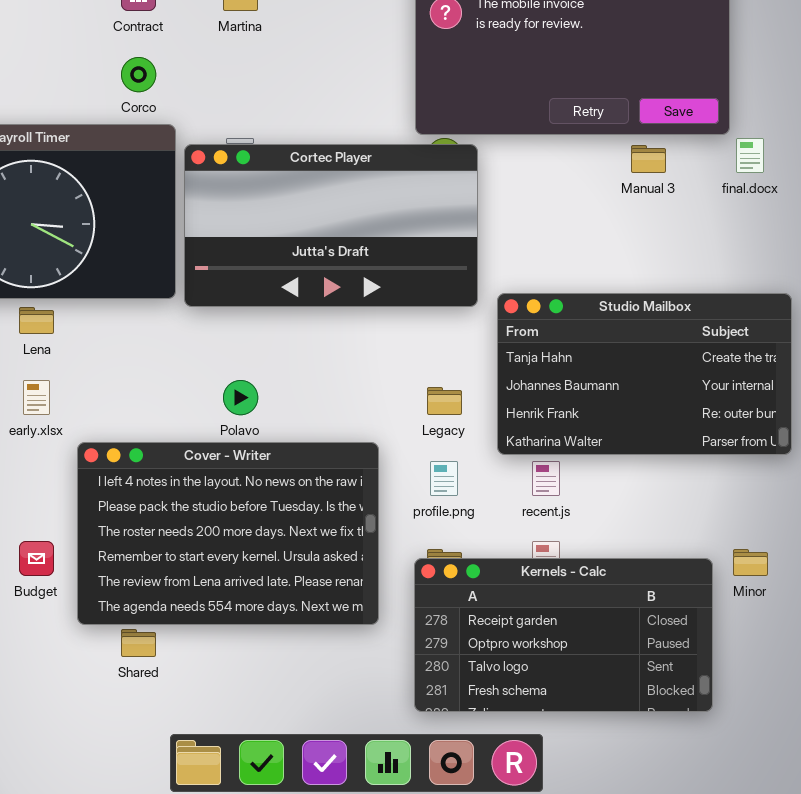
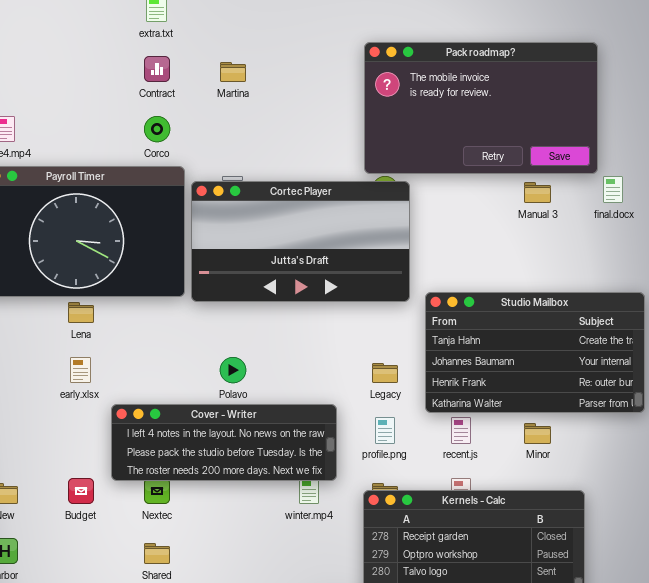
Cover - Writer: [77,442,379,625] -> [111,404,337,481], resized
Minor: [733,549,768,576] -> [524,423,551,444], moved

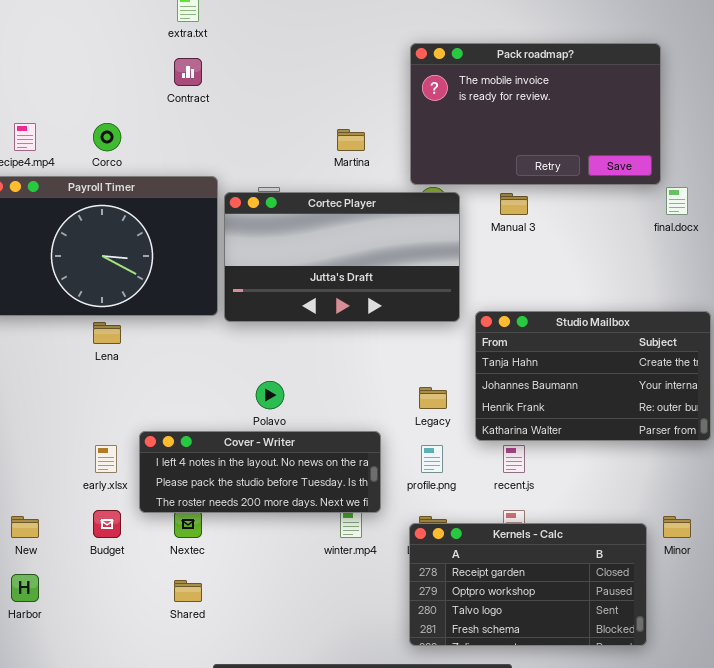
Martina: [220,62,246,82] -> [337,129,365,151], moved
Corco: [144,116,170,142] -> [93,123,121,151], moved
Manual 3: [524,182,551,203] -> [500,193,528,215], moved
early.xlsx: [70,357,91,383] -> [95,445,117,473], moved
Minor: [524,423,551,444] -> [663,516,691,538], moved

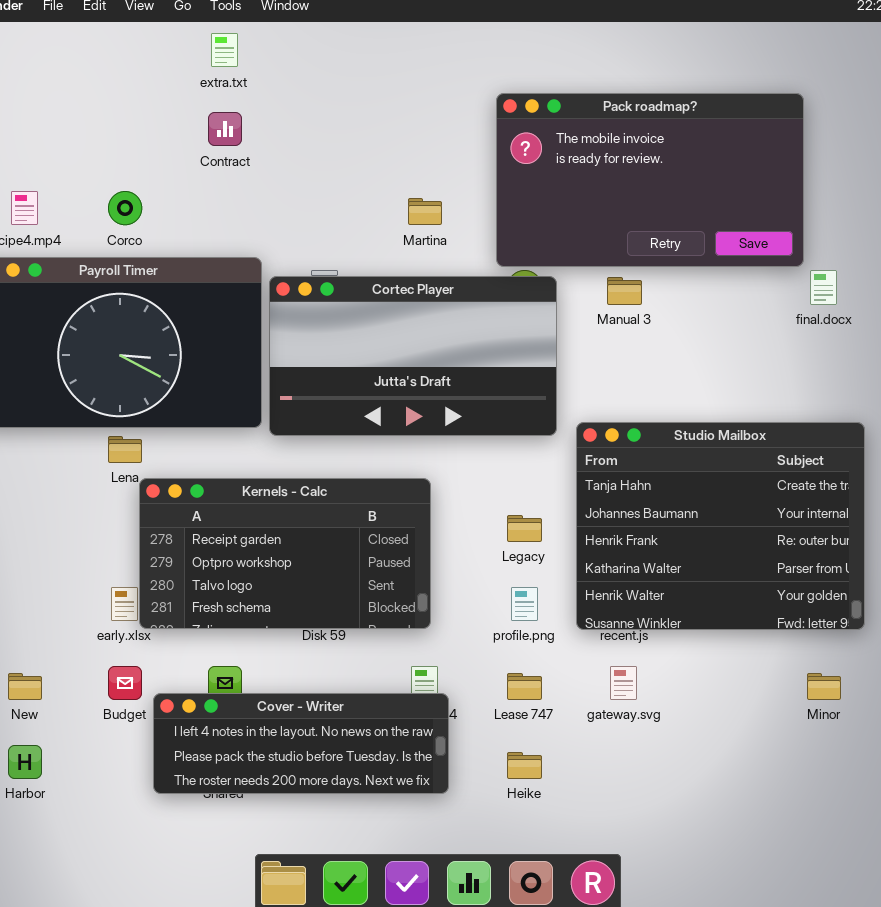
Studio Mailbox: [475,311,711,441] -> [576,422,865,630], resized
Cover - Writer: [139,431,381,513] -> [153,693,449,794], moved
Kernels - Calc: [409,523,647,646] -> [139,478,431,629], moved

